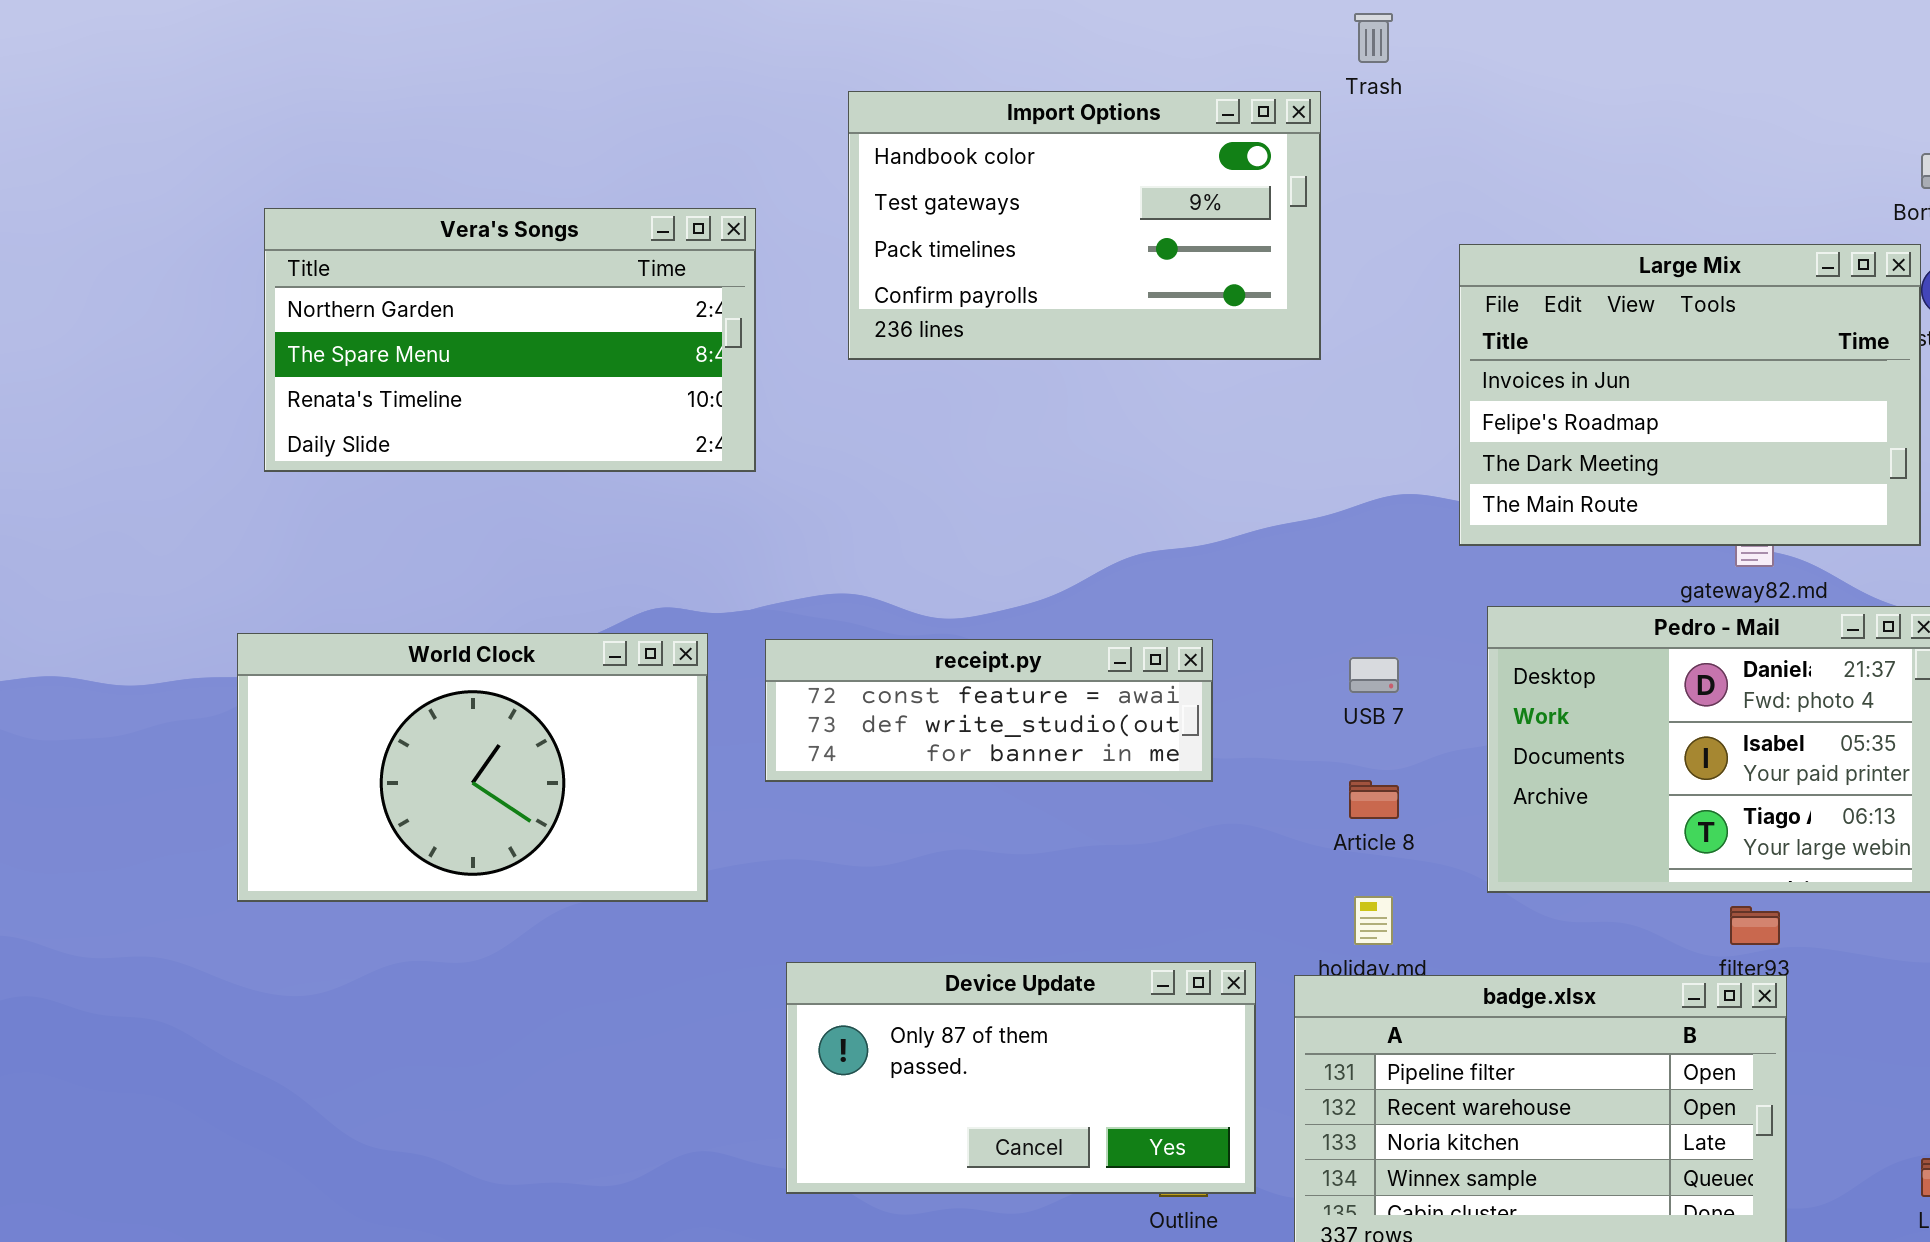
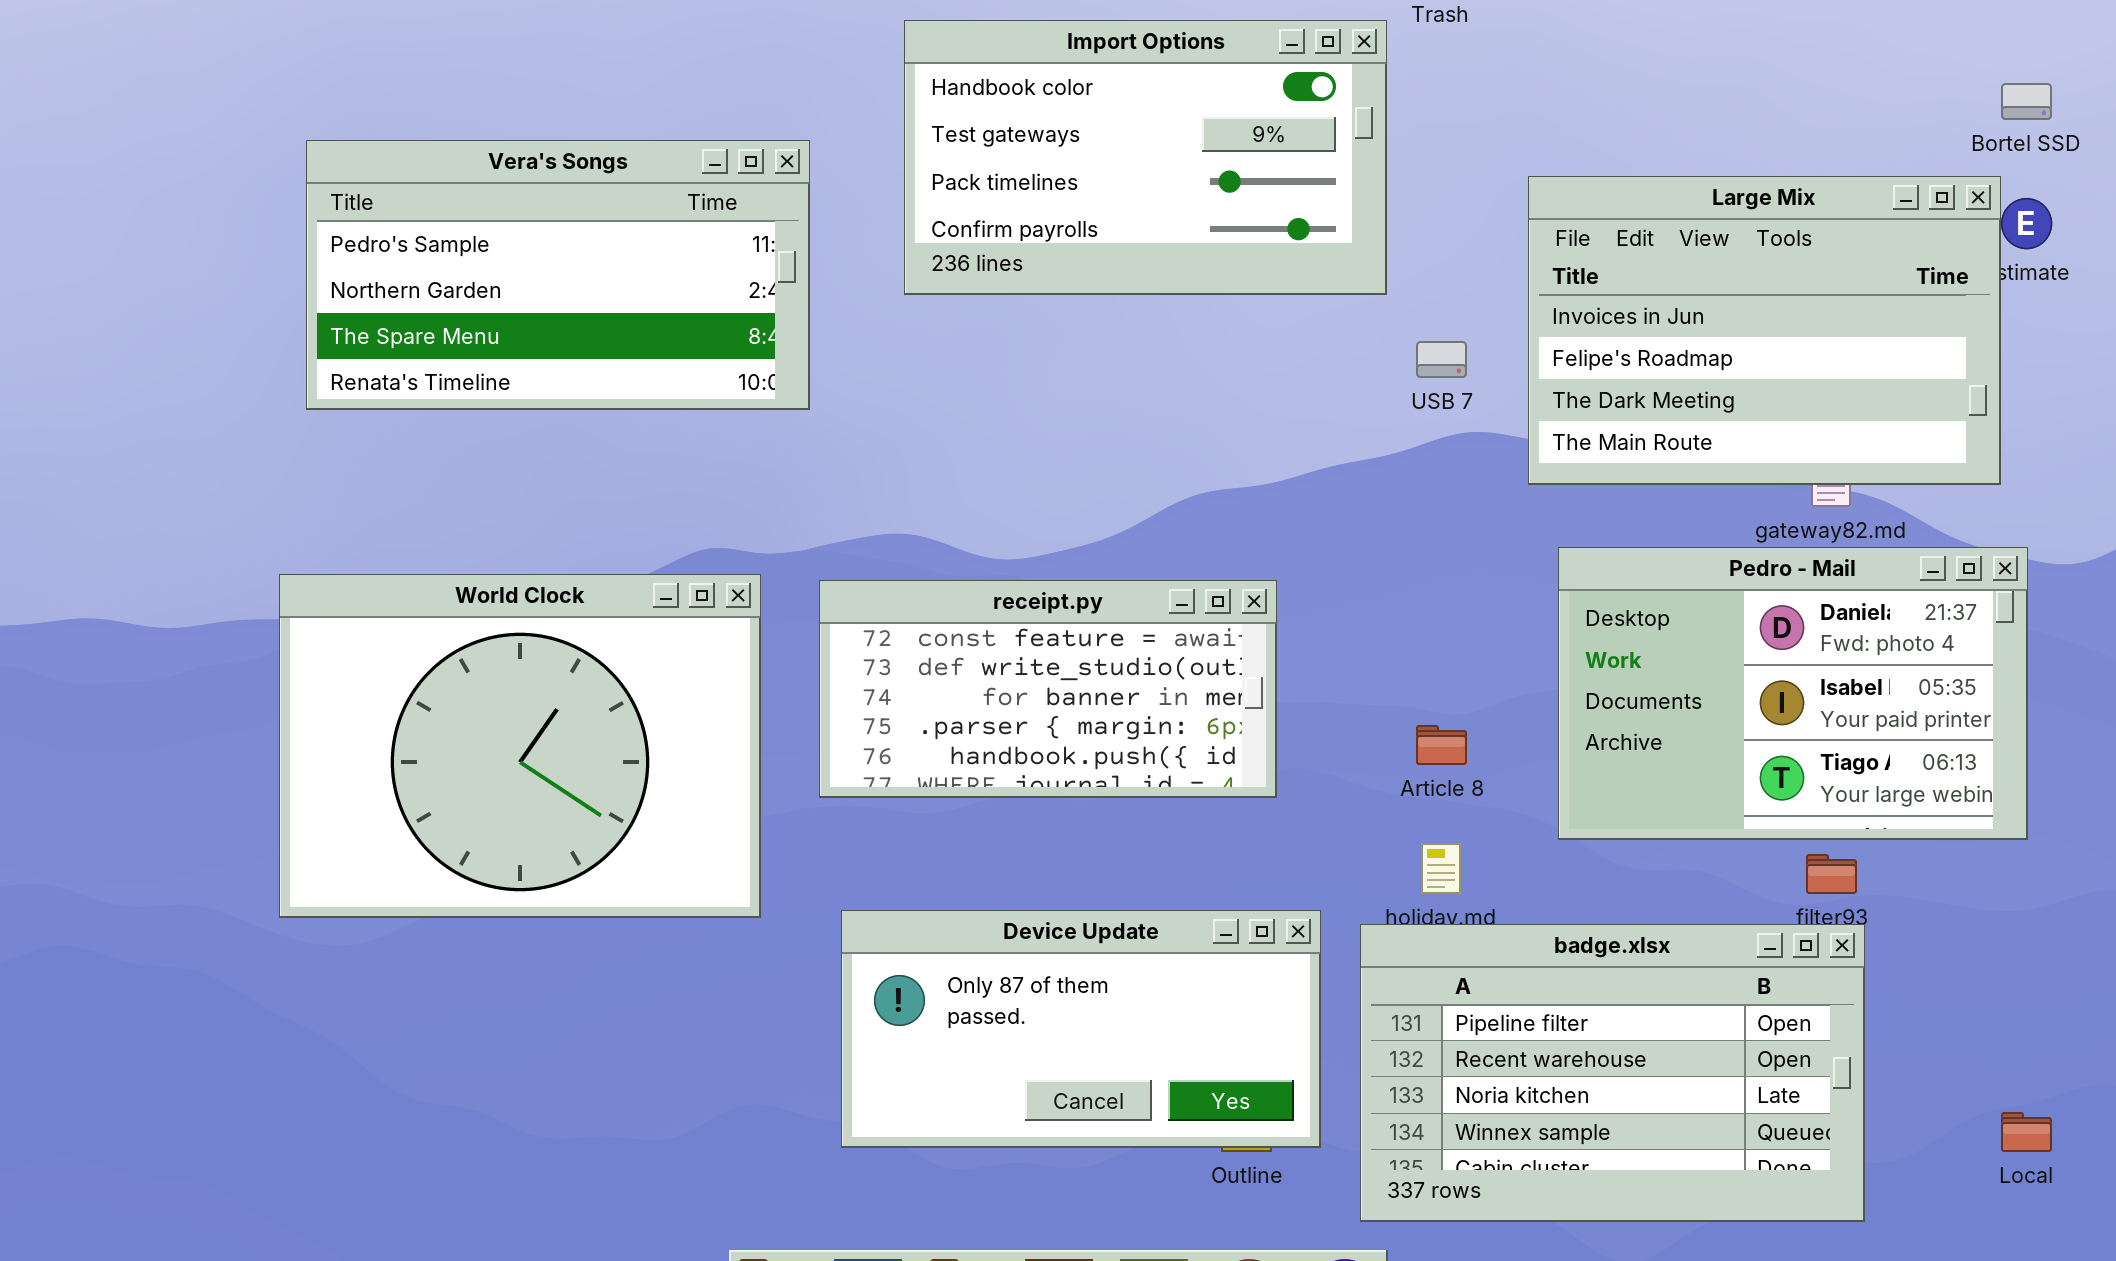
Vera's Songs: [264,208,756,472] -> [306,140,810,410], scrolled up 1 row
World Clock: [237,633,708,902] -> [279,574,761,918], resized
receipt.py: [765,639,1213,782] -> [819,580,1277,798], resized
USB 7: [1349,657,1399,693] -> [1416,341,1467,378], moved

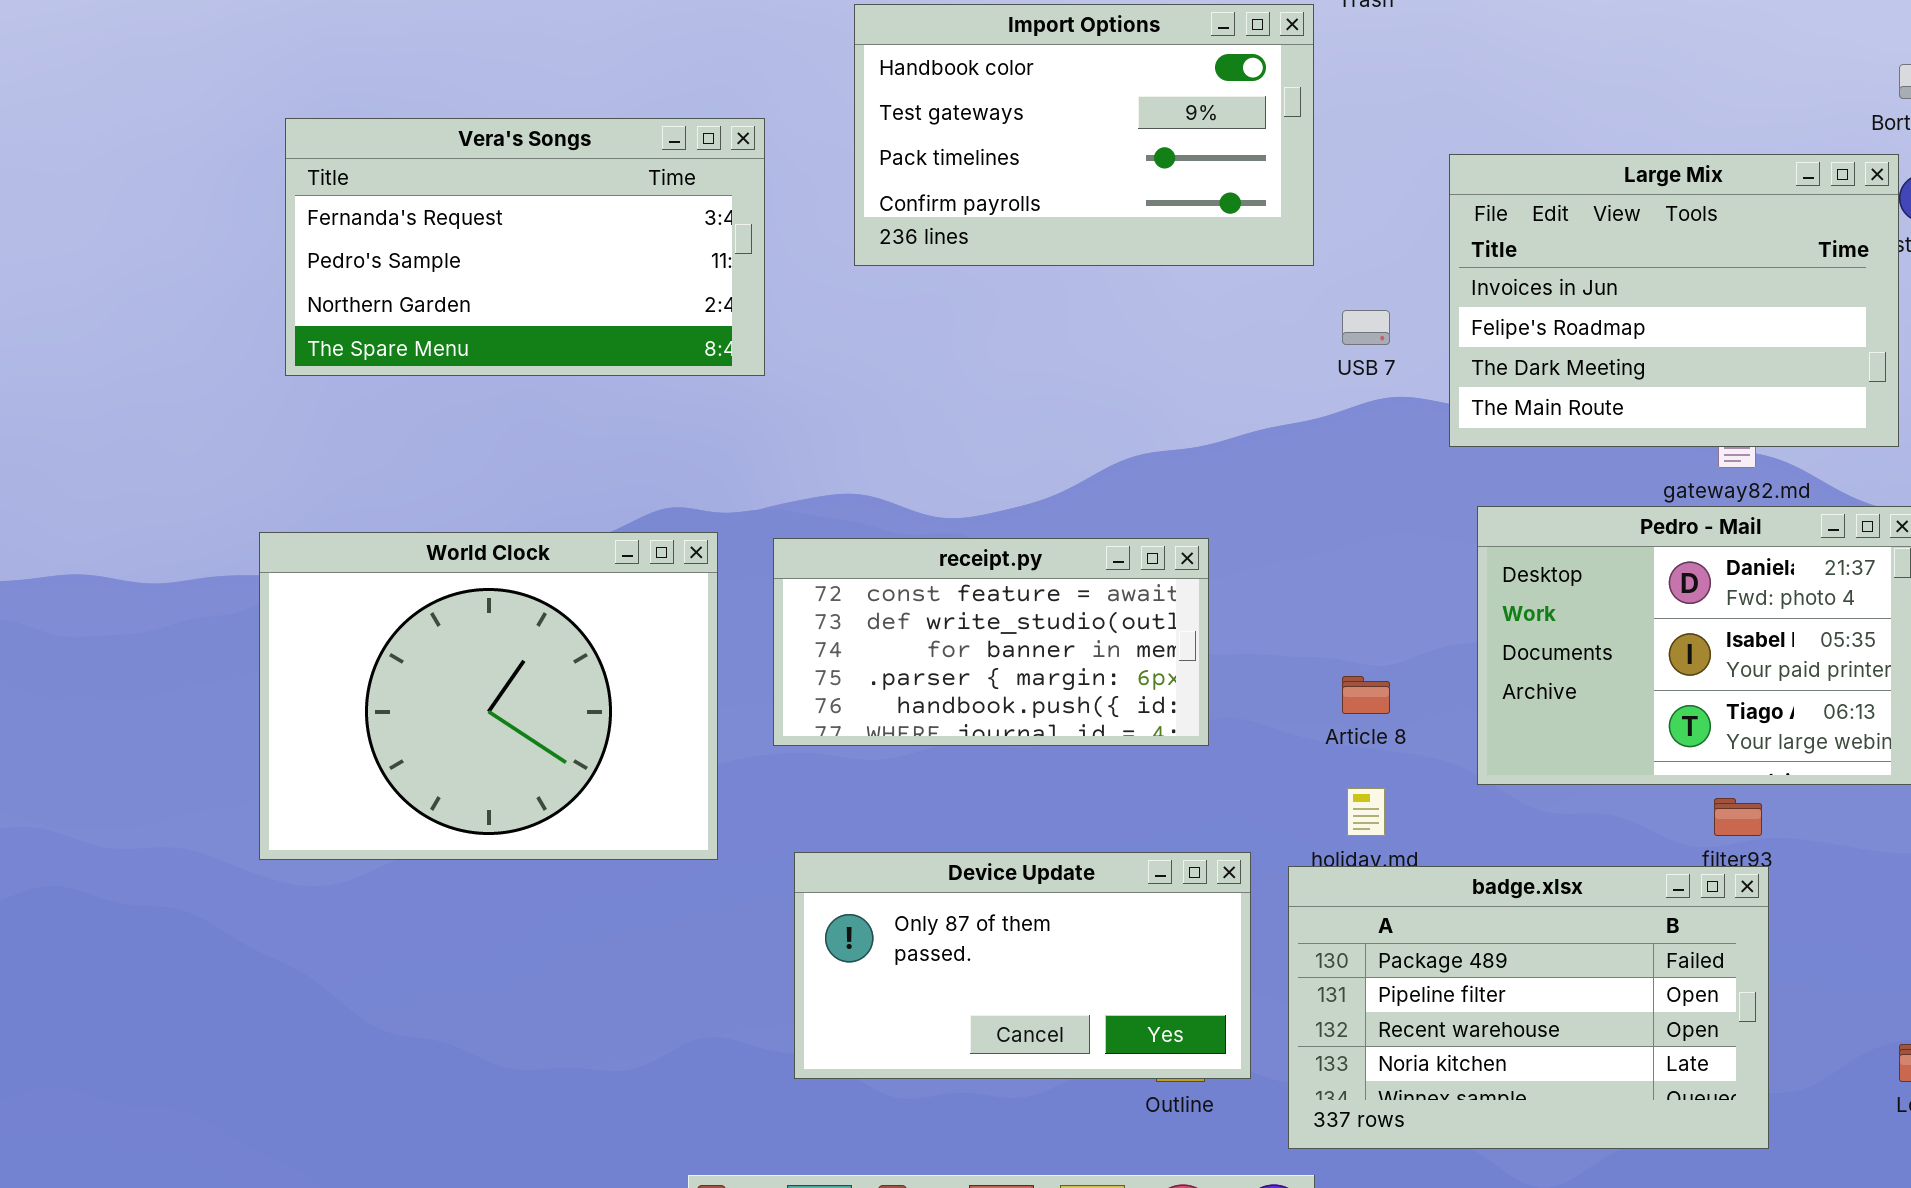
Vera's Songs: [306,140,810,410] -> [285,118,765,376], scrolled up 1 row
badge.xlsx: [1360,924,1865,1222] -> [1288,866,1769,1149], scrolled up 1 row

